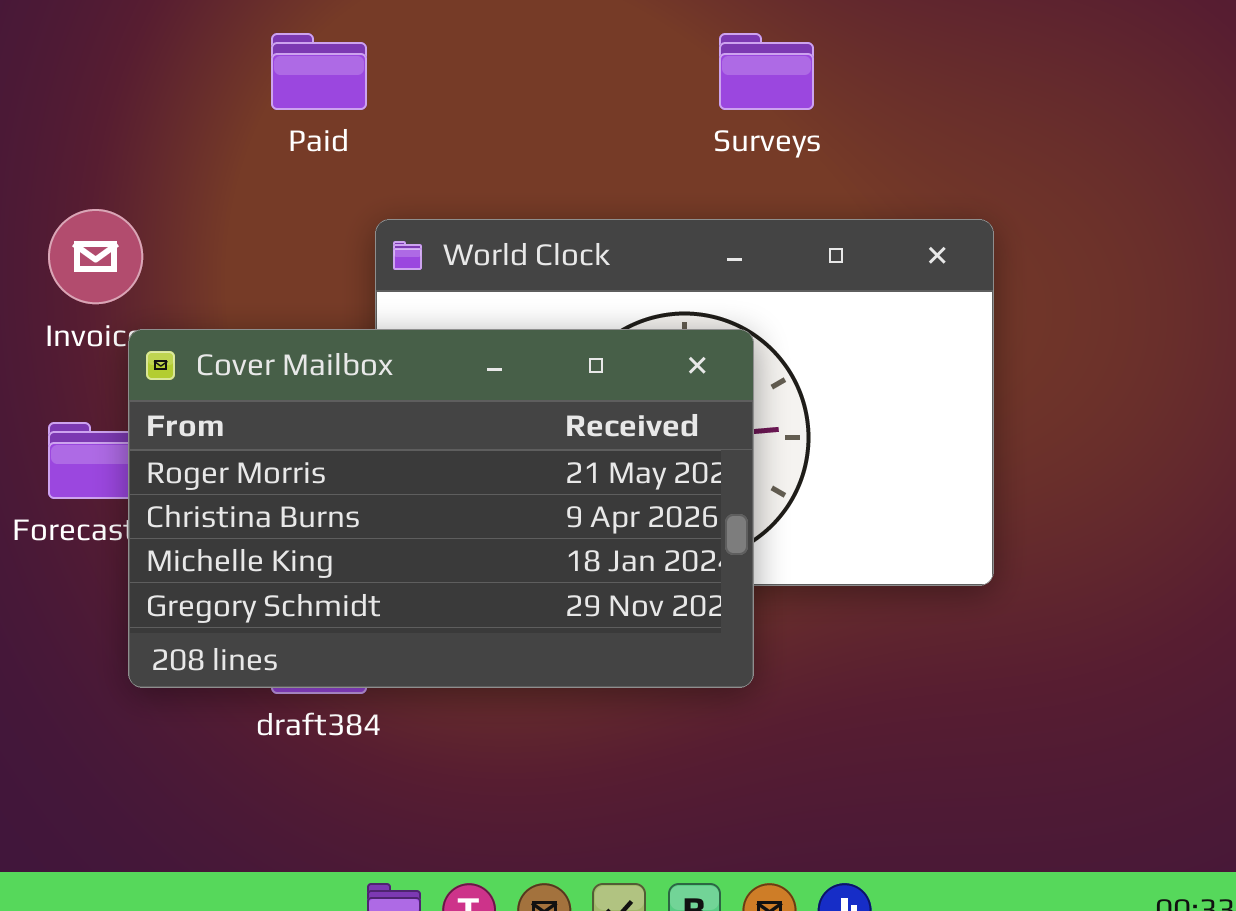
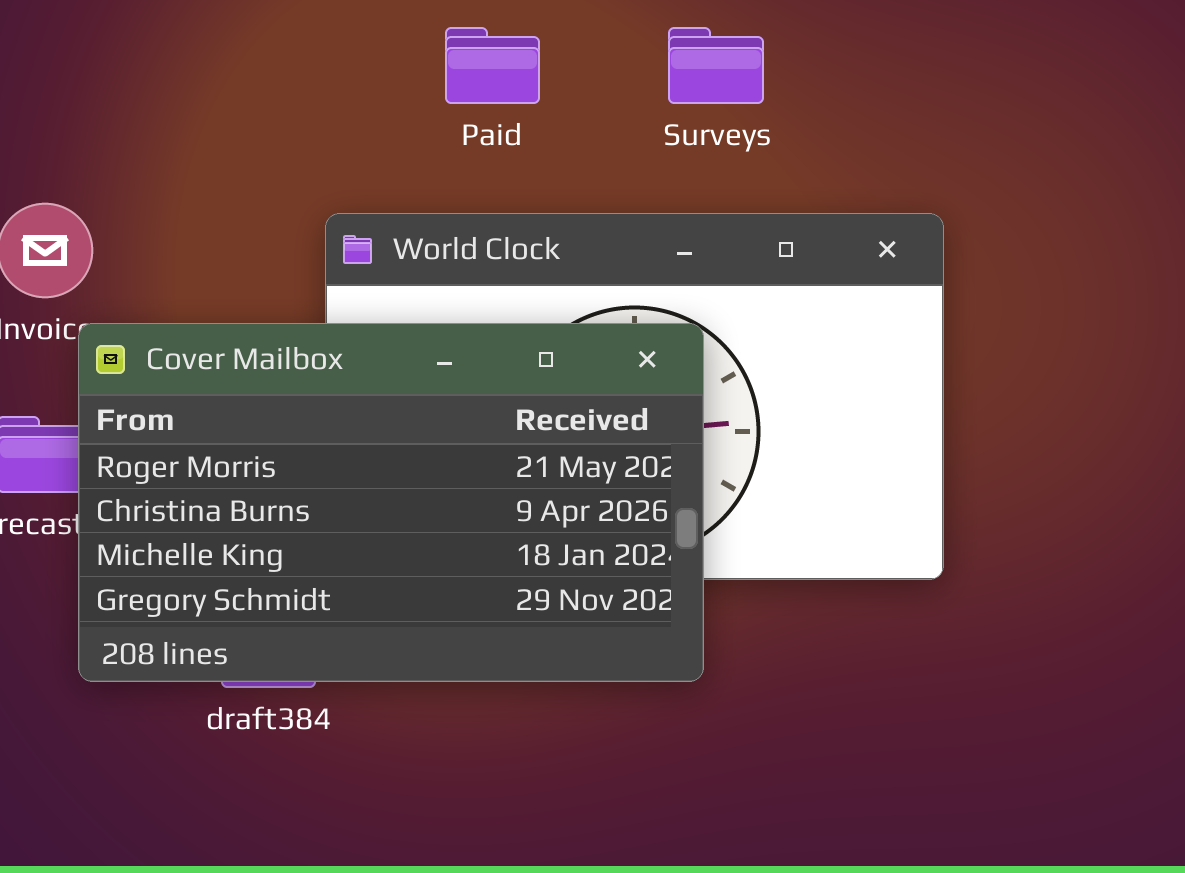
Paid: [271,33,367,110] -> [445,27,540,104], moved

